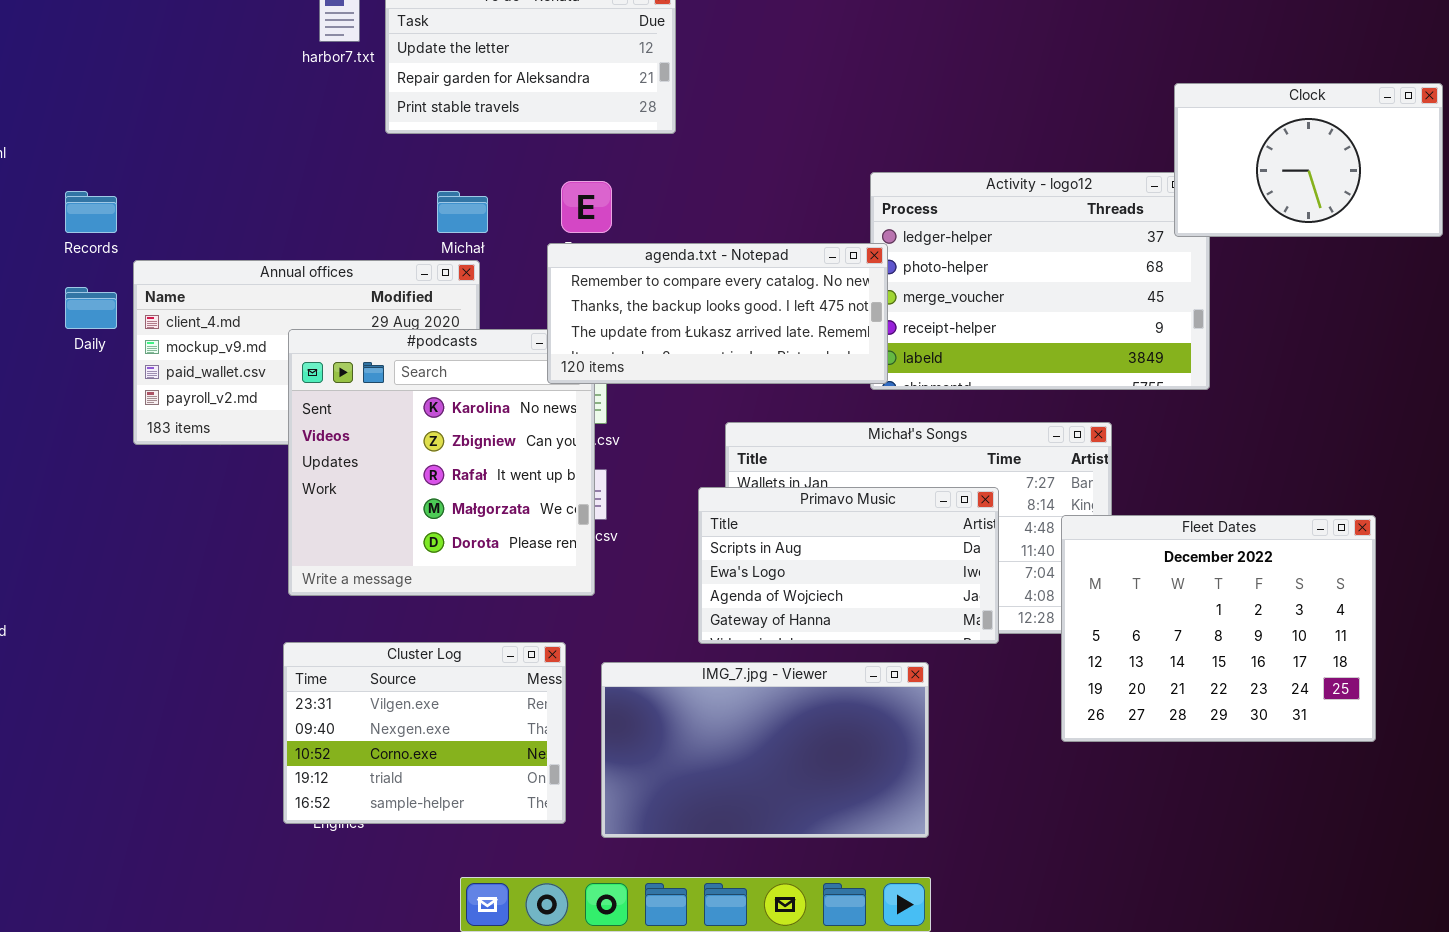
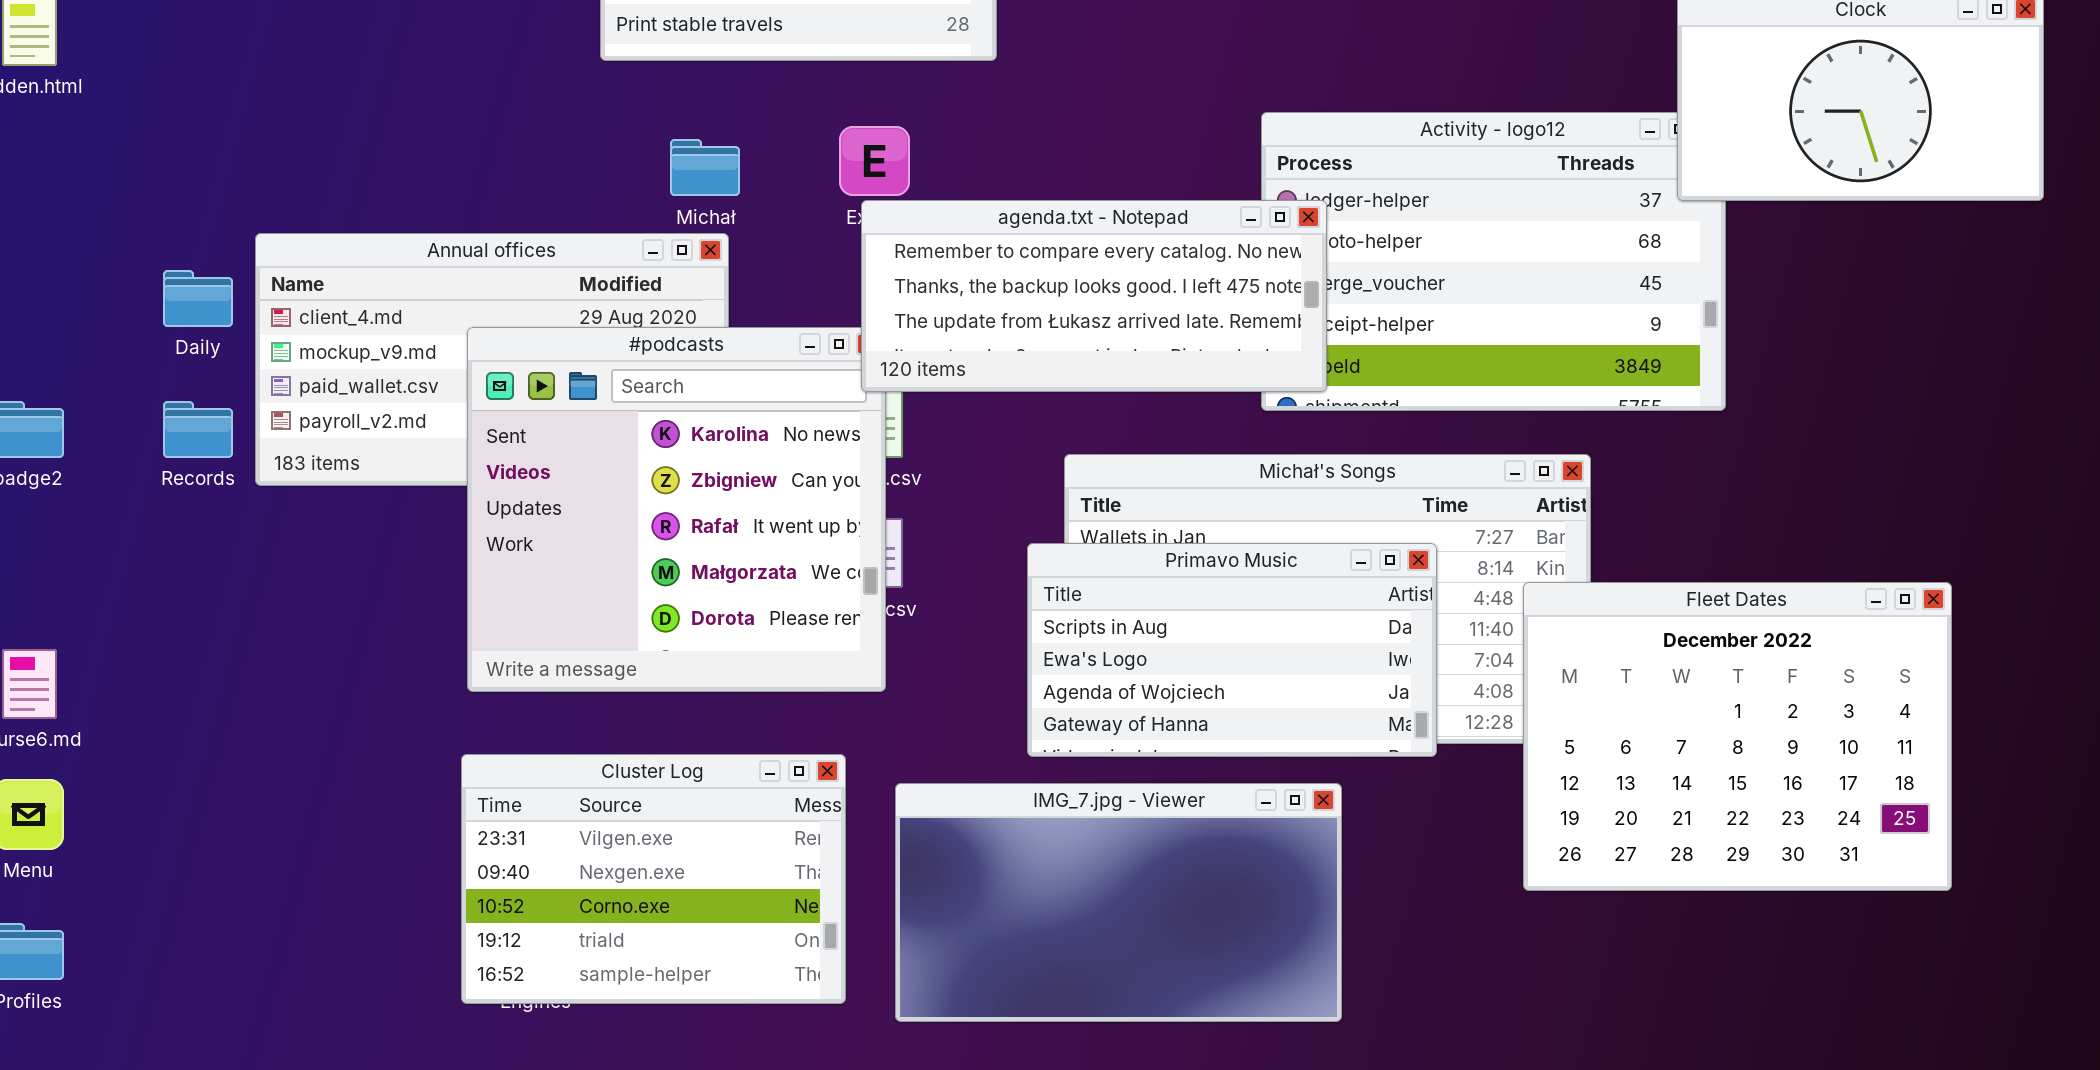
Records: [65,191,117,233] -> [163,401,233,458], moved
agenda.txt - Notepad: [547,243,888,384] -> [861,200,1327,392], moved

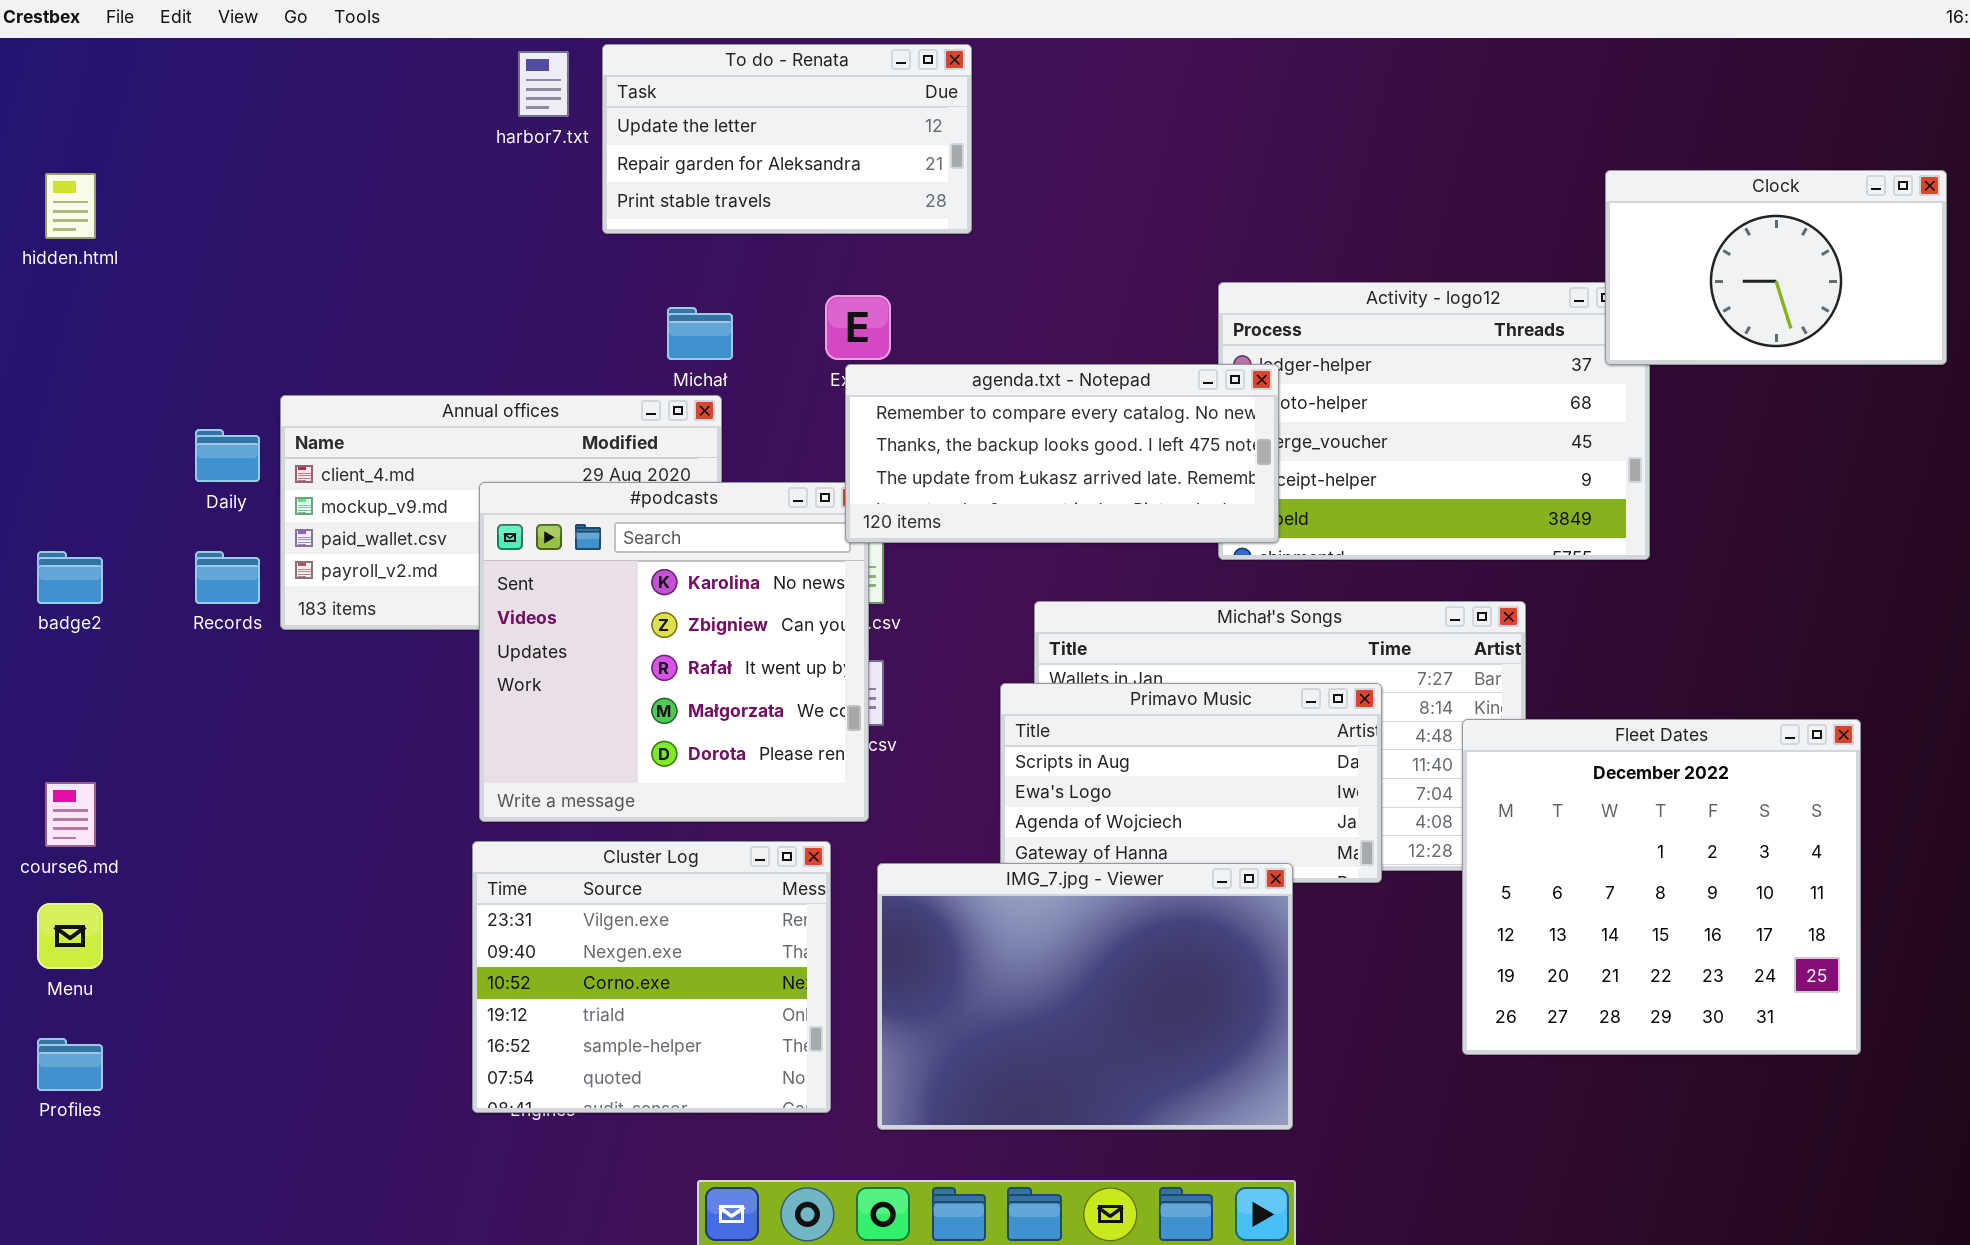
Fleet Dates: [1523,582,1952,891] -> [1462,719,1861,1055], resized
Cluster Log: [461,754,846,1004] -> [472,841,831,1113], resized
IMG_7.jpg - Viewer: [895,783,1342,1022] -> [877,863,1293,1130], resized

